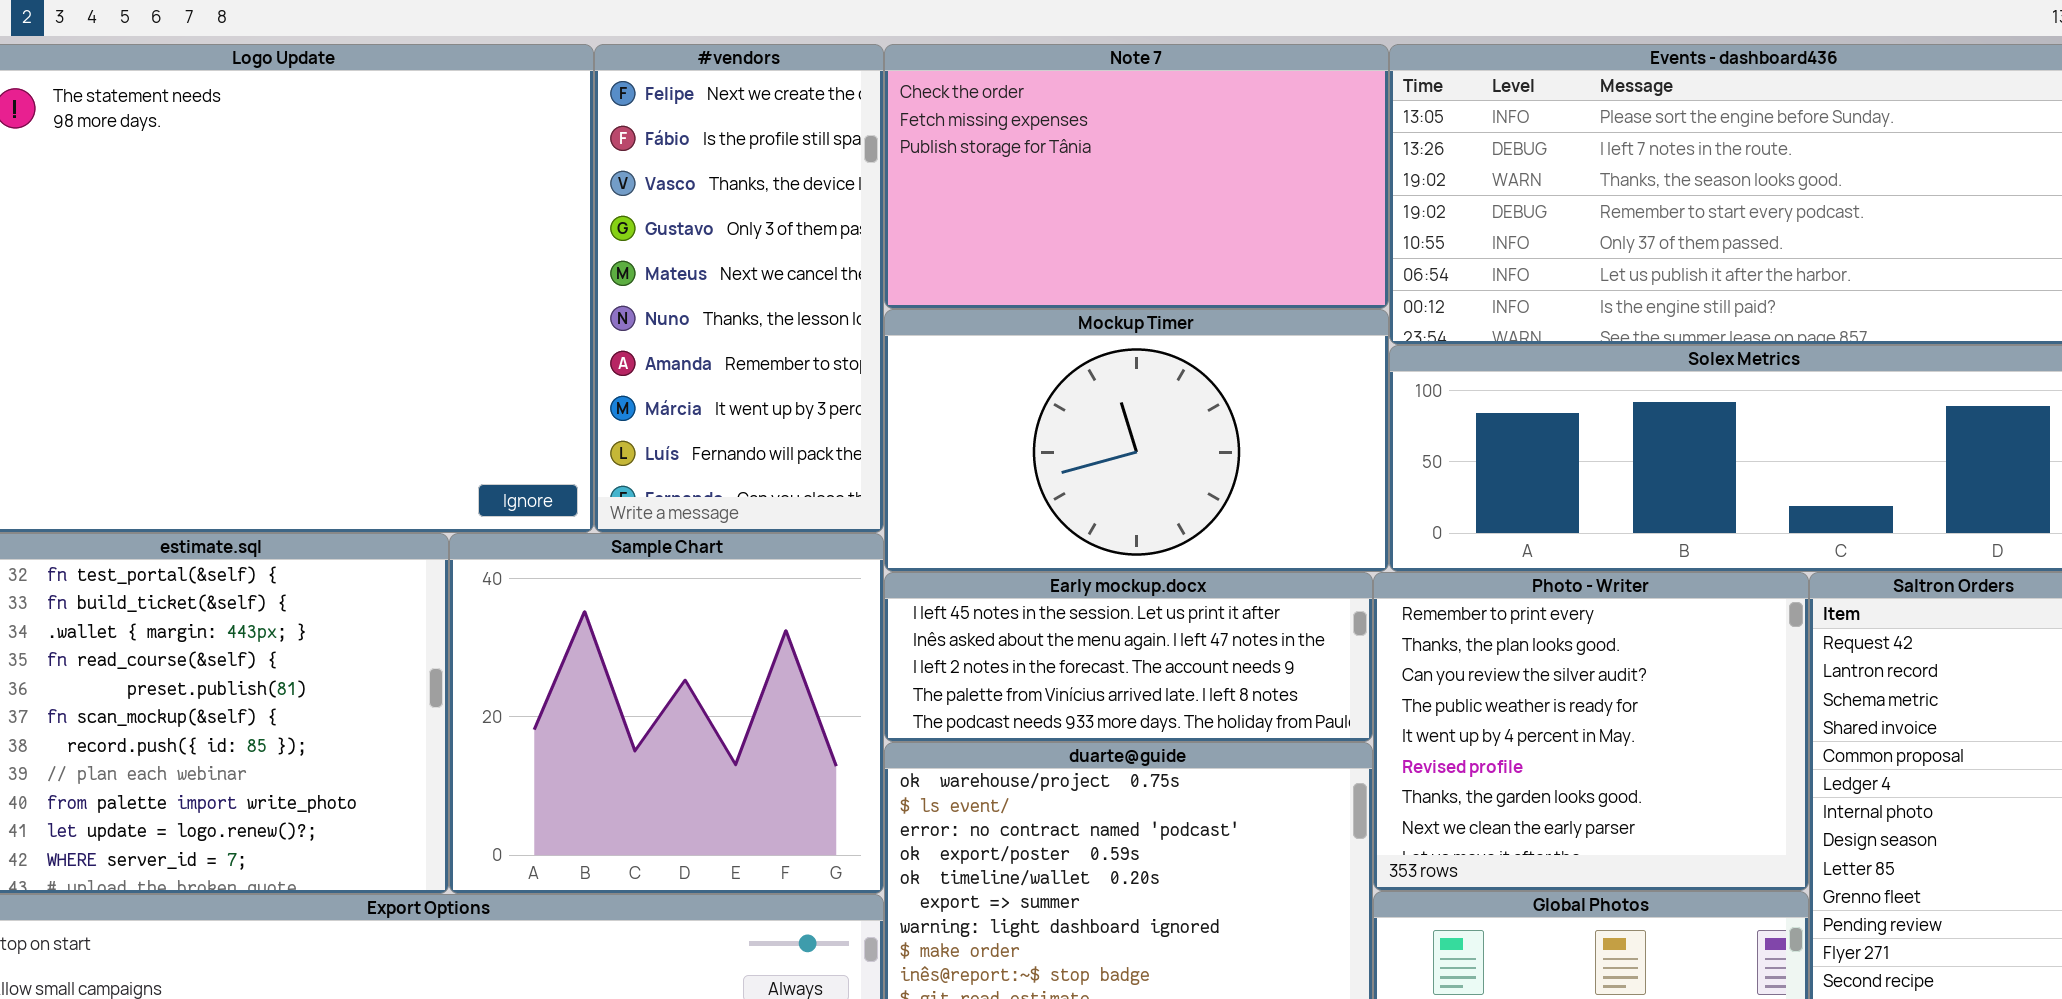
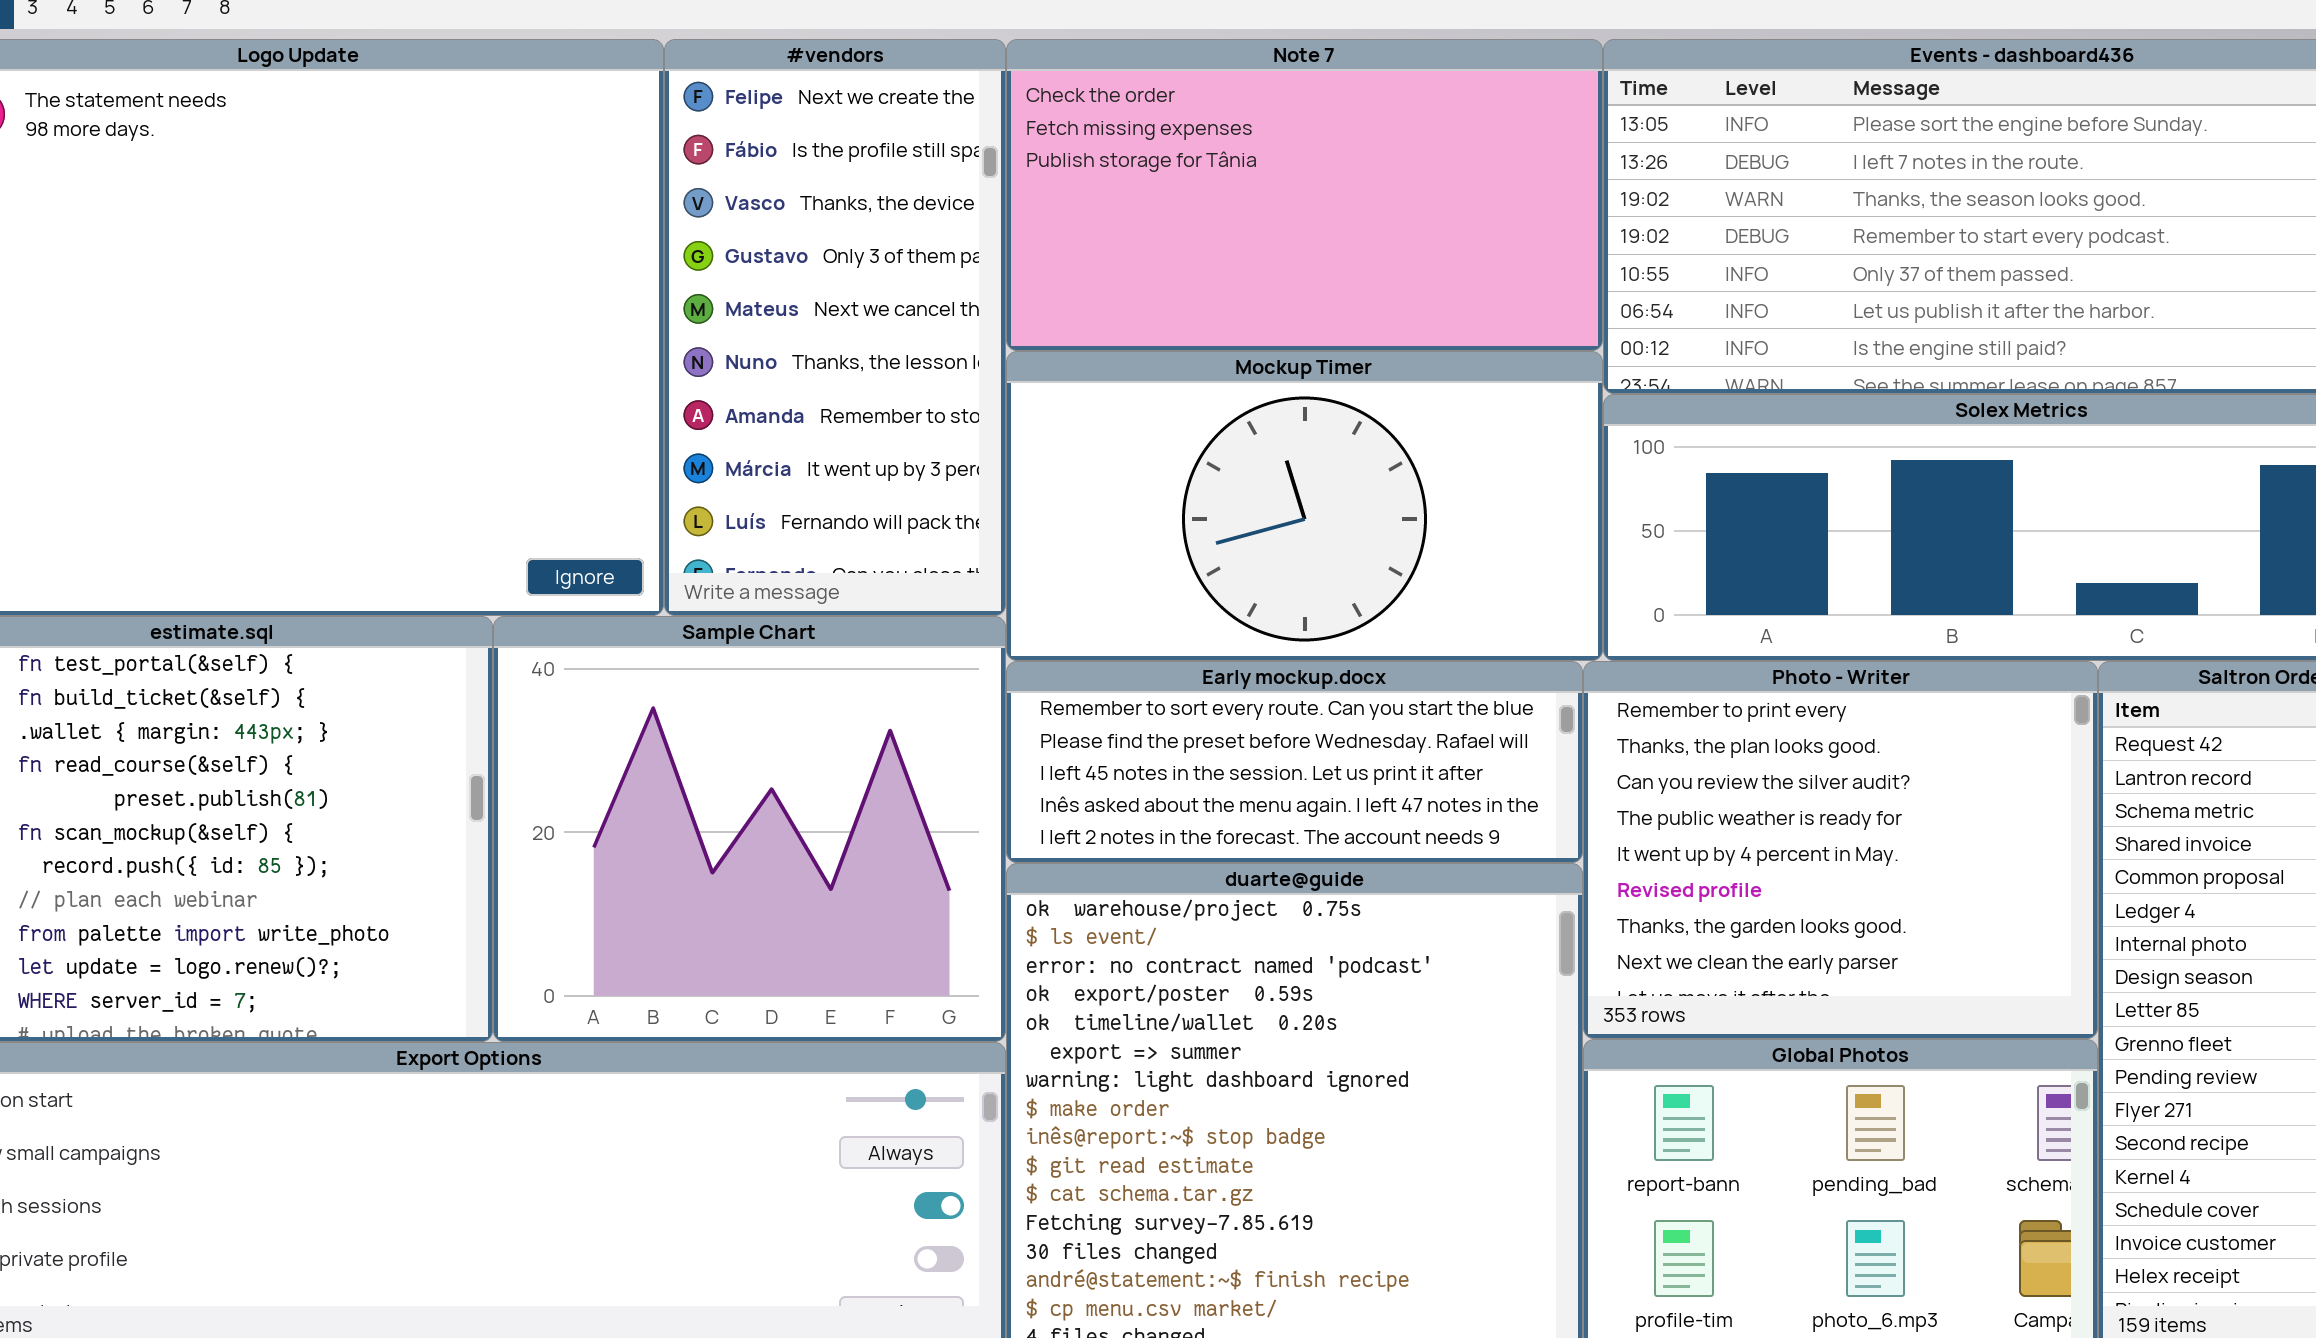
Early mockup.docx: [884,572,1373,742] -> [1006,661,1583,863], scrolled up 2 rows

